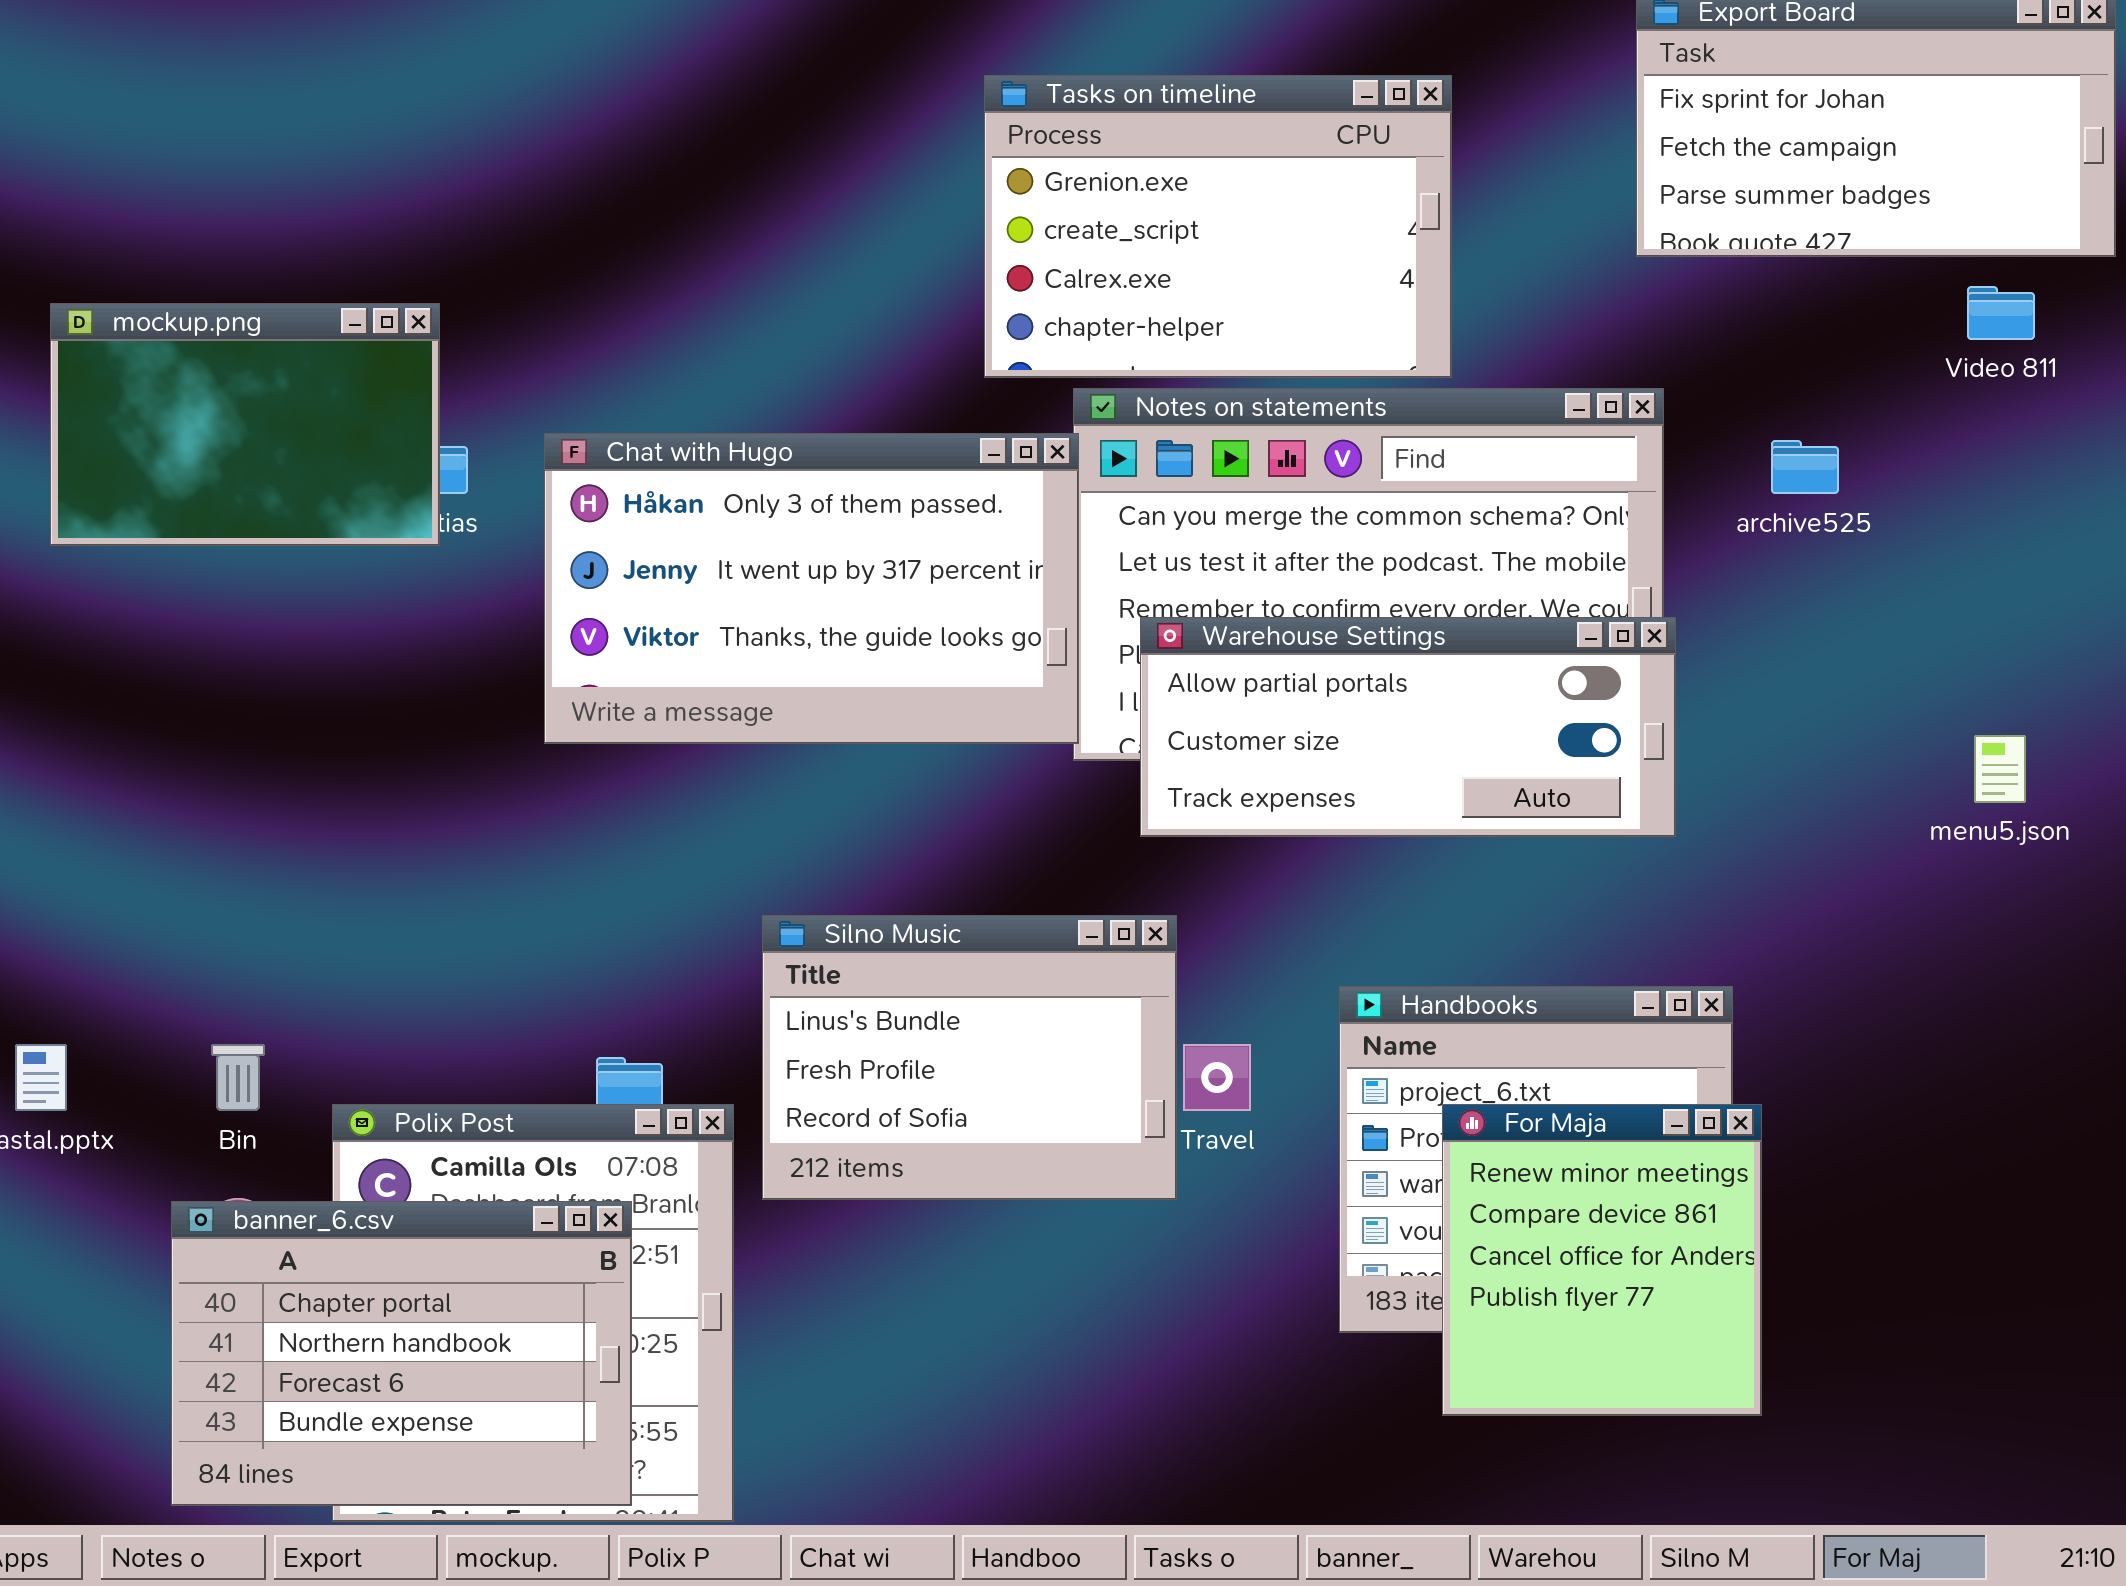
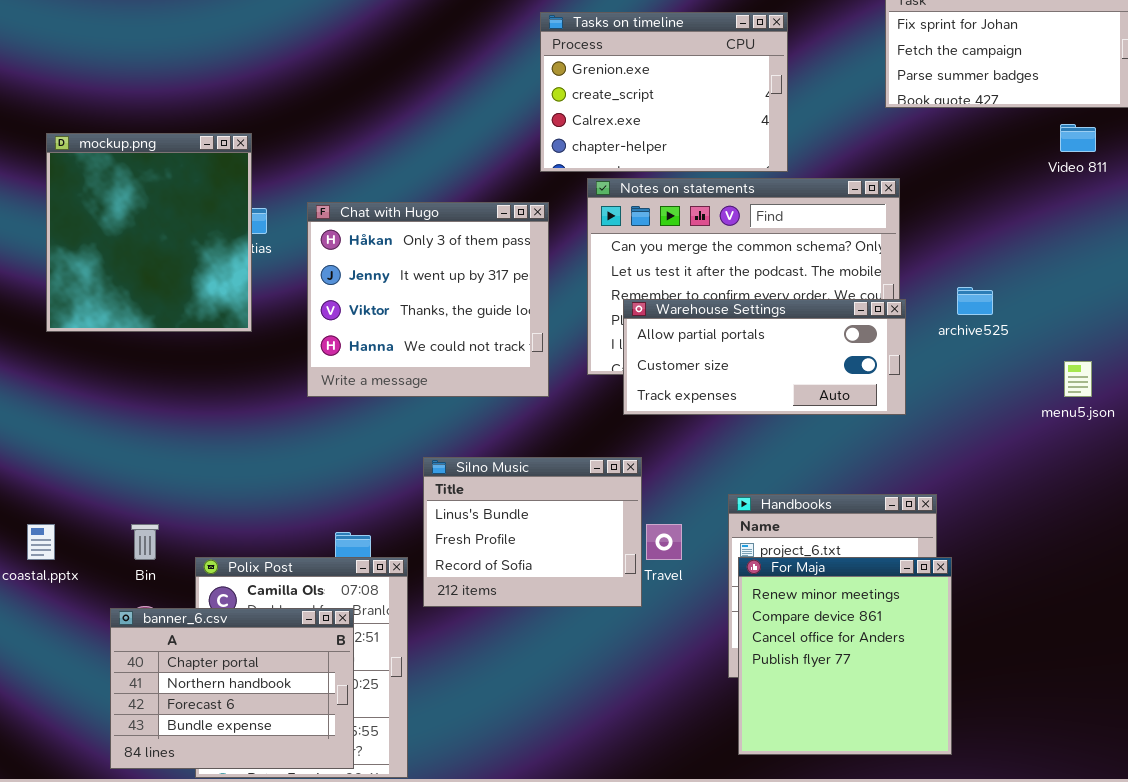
mockup.png: [50,303,440,546] -> [46,133,252,332], resized
Chat with Hugo: [544,433,1079,744] -> [307,202,549,397], resized
archive525: [1771,440,1839,494] -> [957,287,993,315], moved
For Maja: [1442,1104,1762,1416] -> [738,557,952,755], resized

